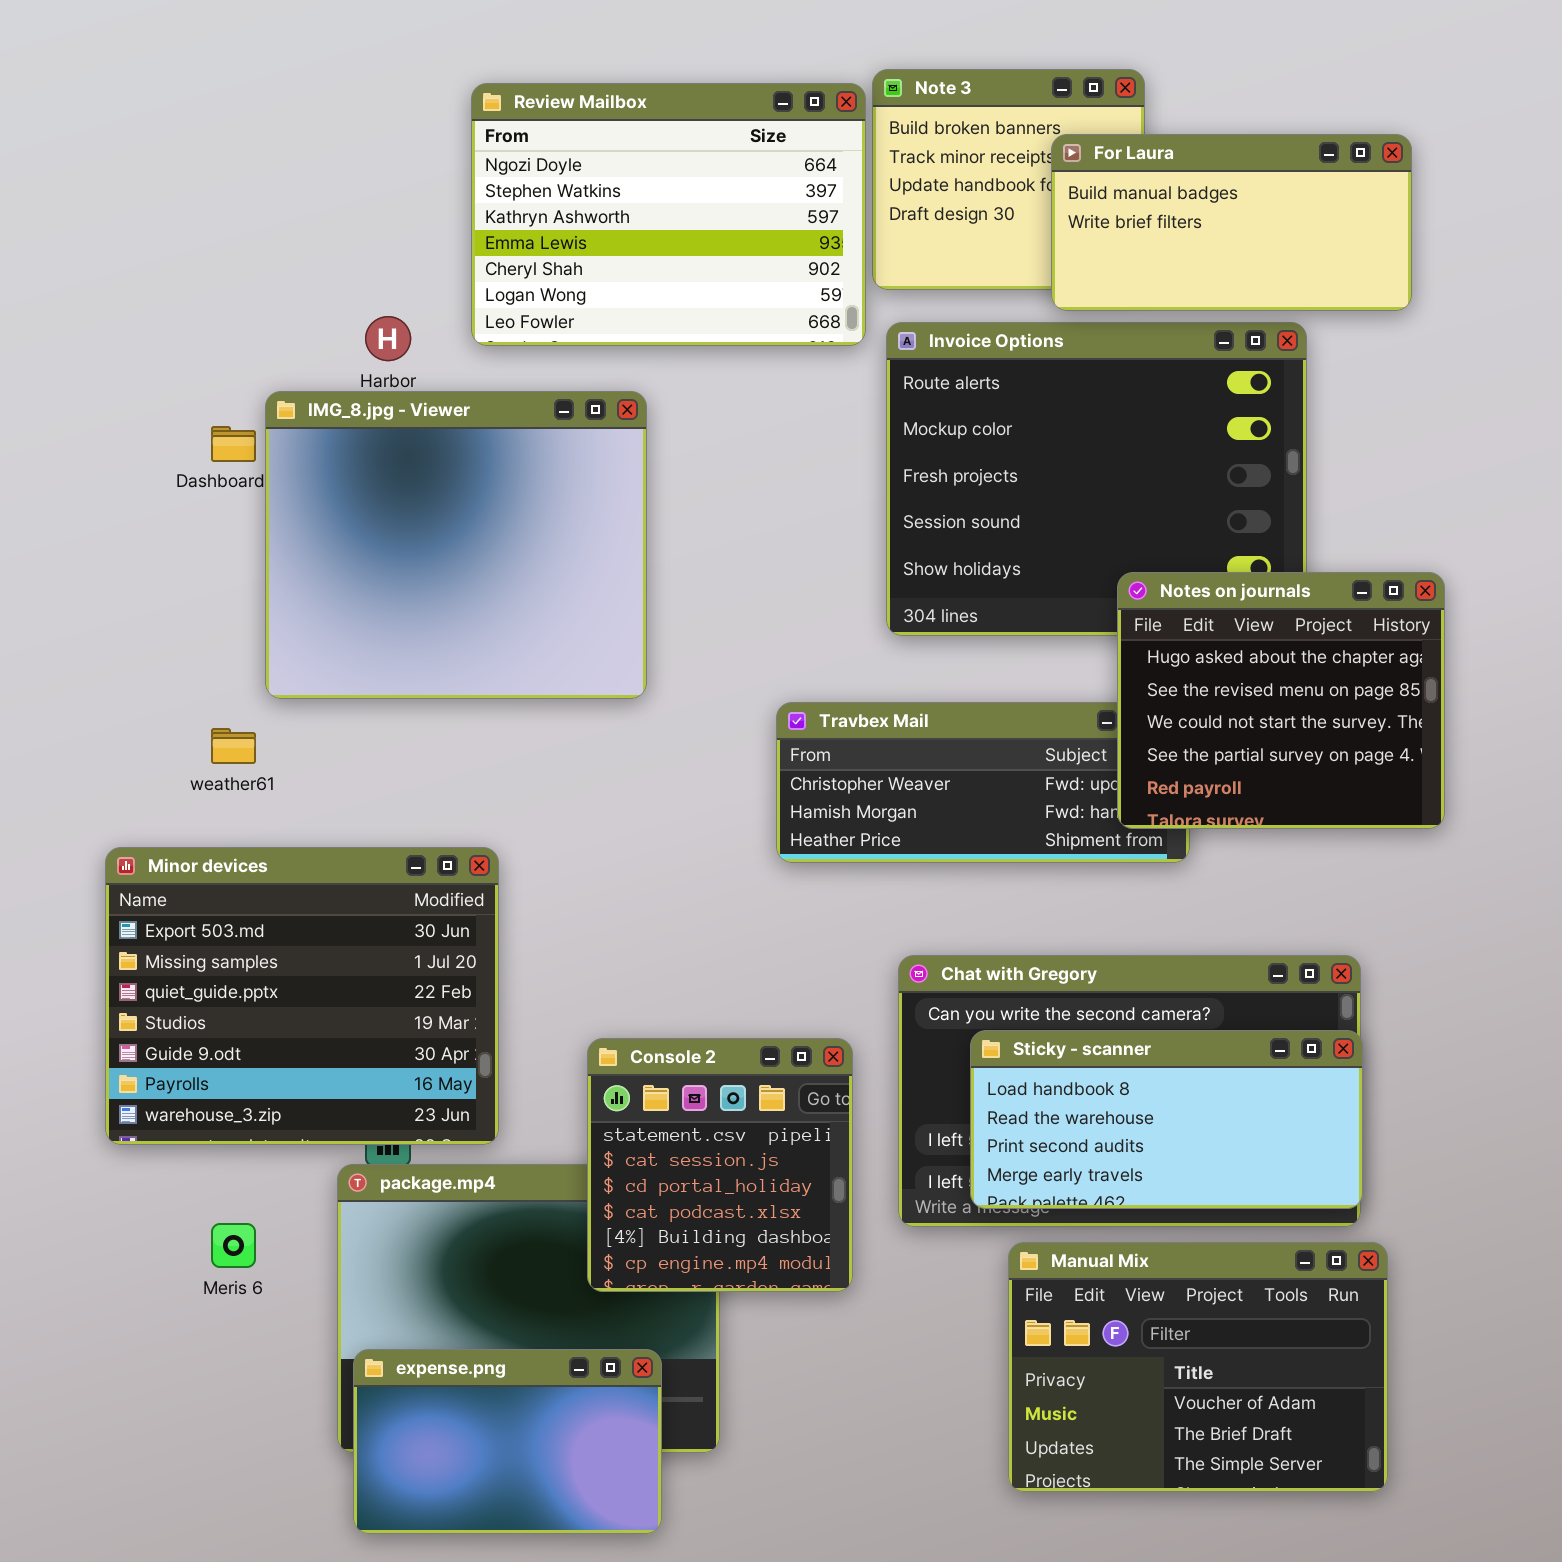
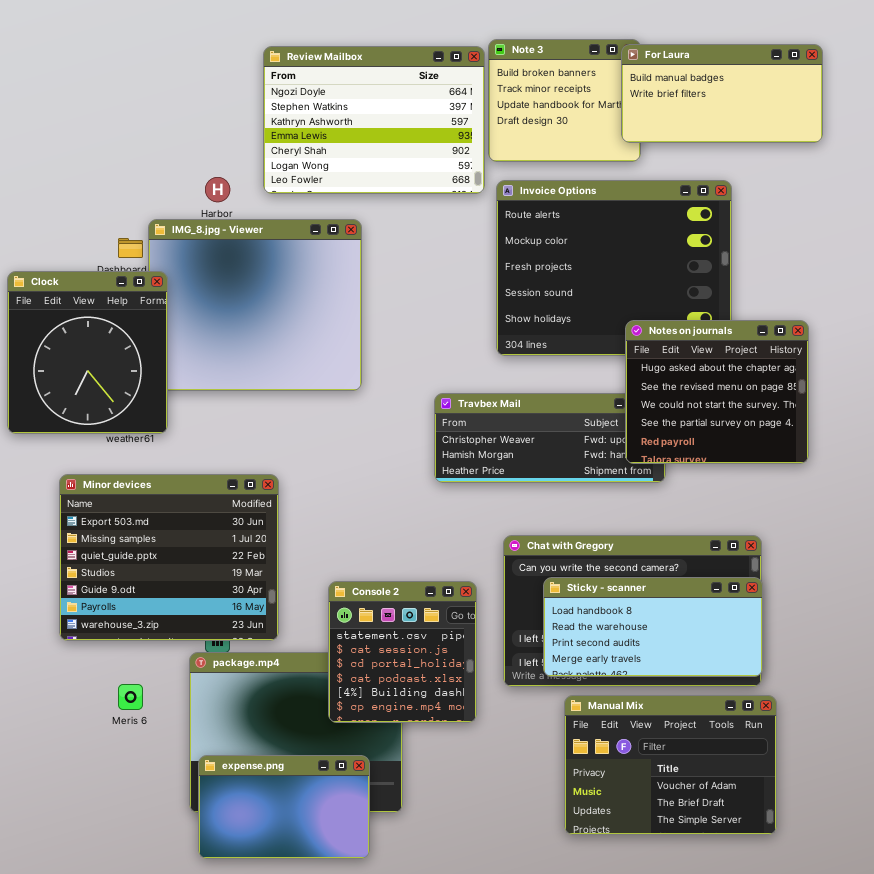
For Laura: [1051,134,1412,311] -> [621,44,823,143], moved
Clock: none -> [7,271,168,434], opened

